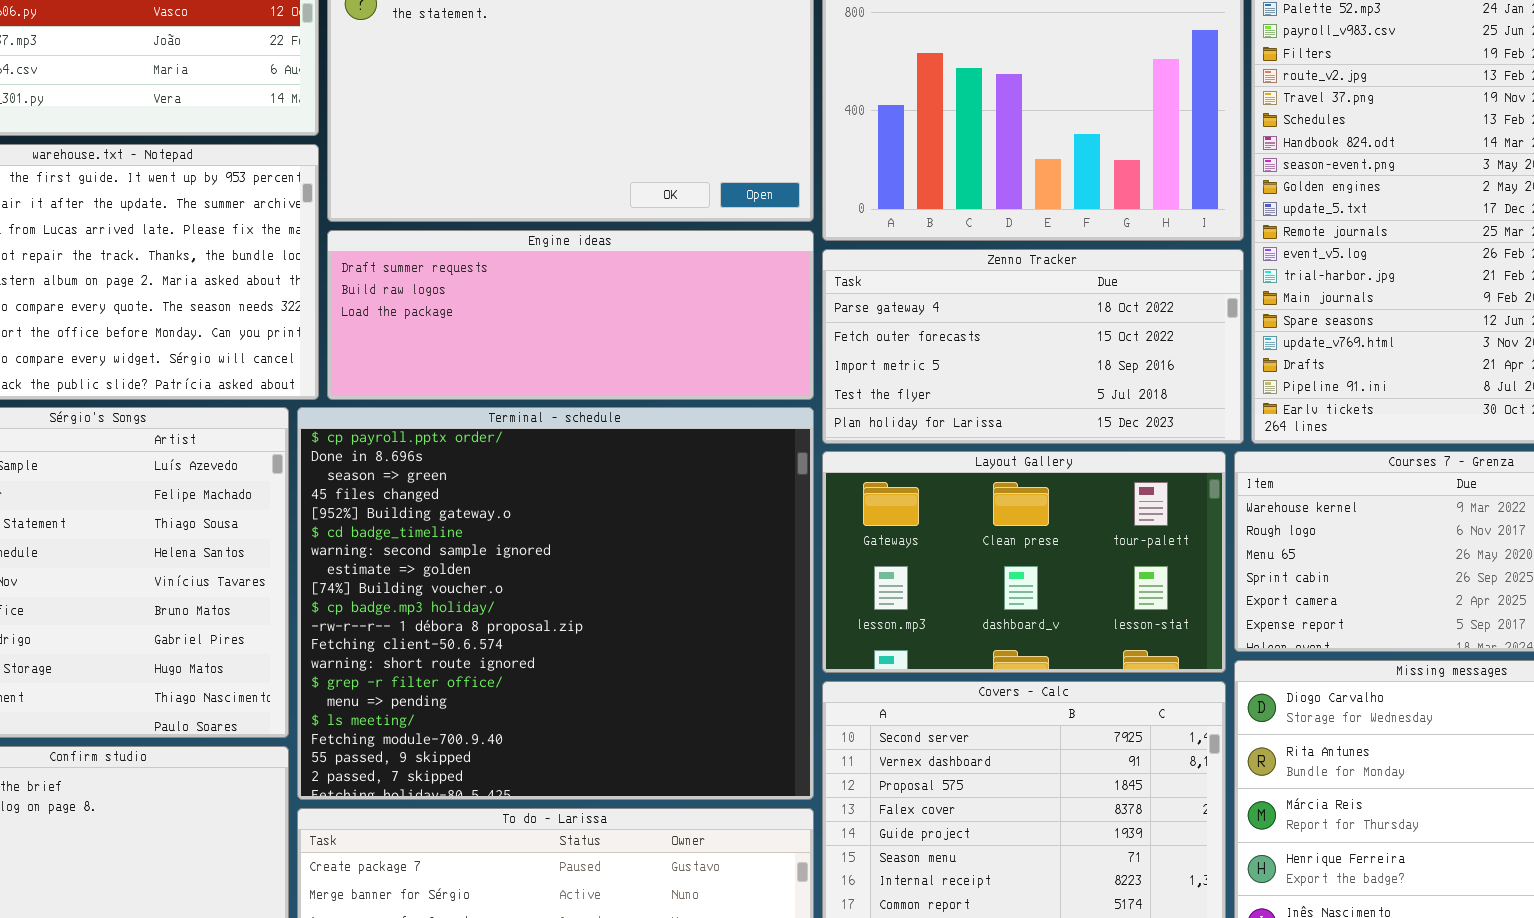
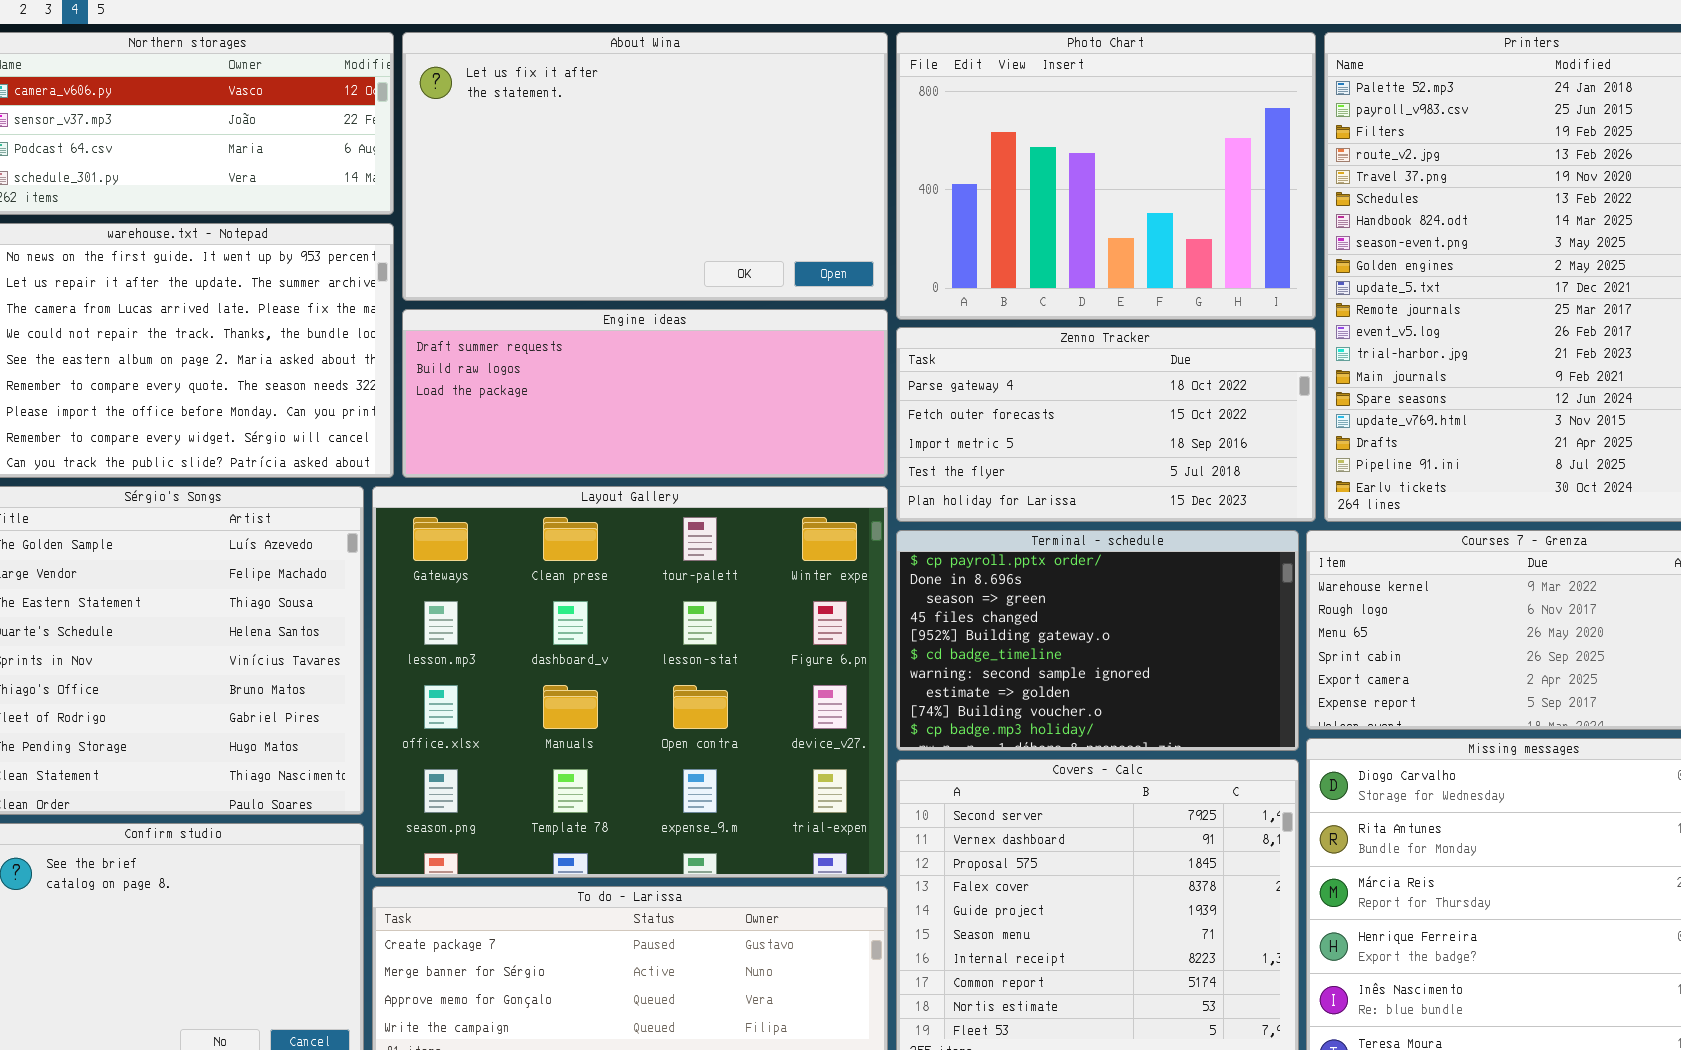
Terminal - schedule: [297,407,814,800] -> [896,530,1299,751], moved, resized
Layout Gallery: [822,451,1226,673] -> [372,486,888,878], moved, resized

